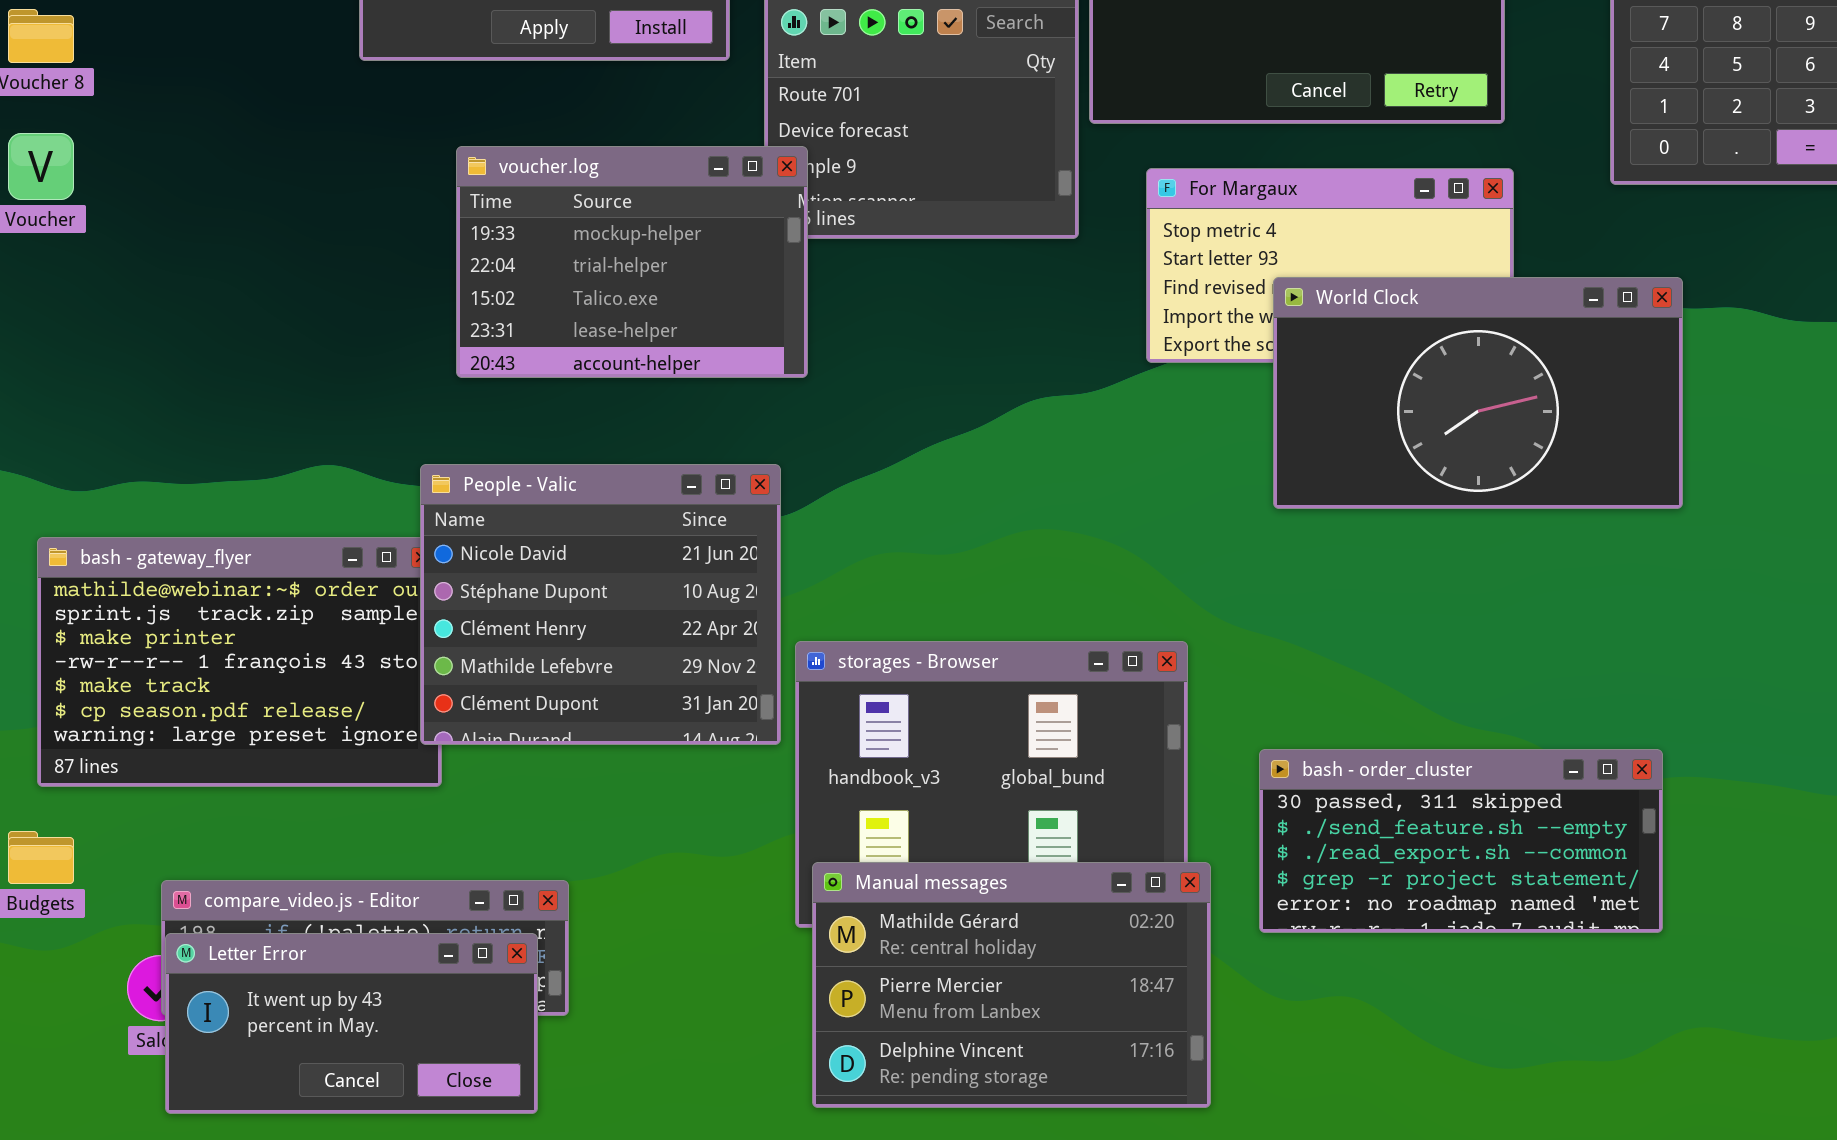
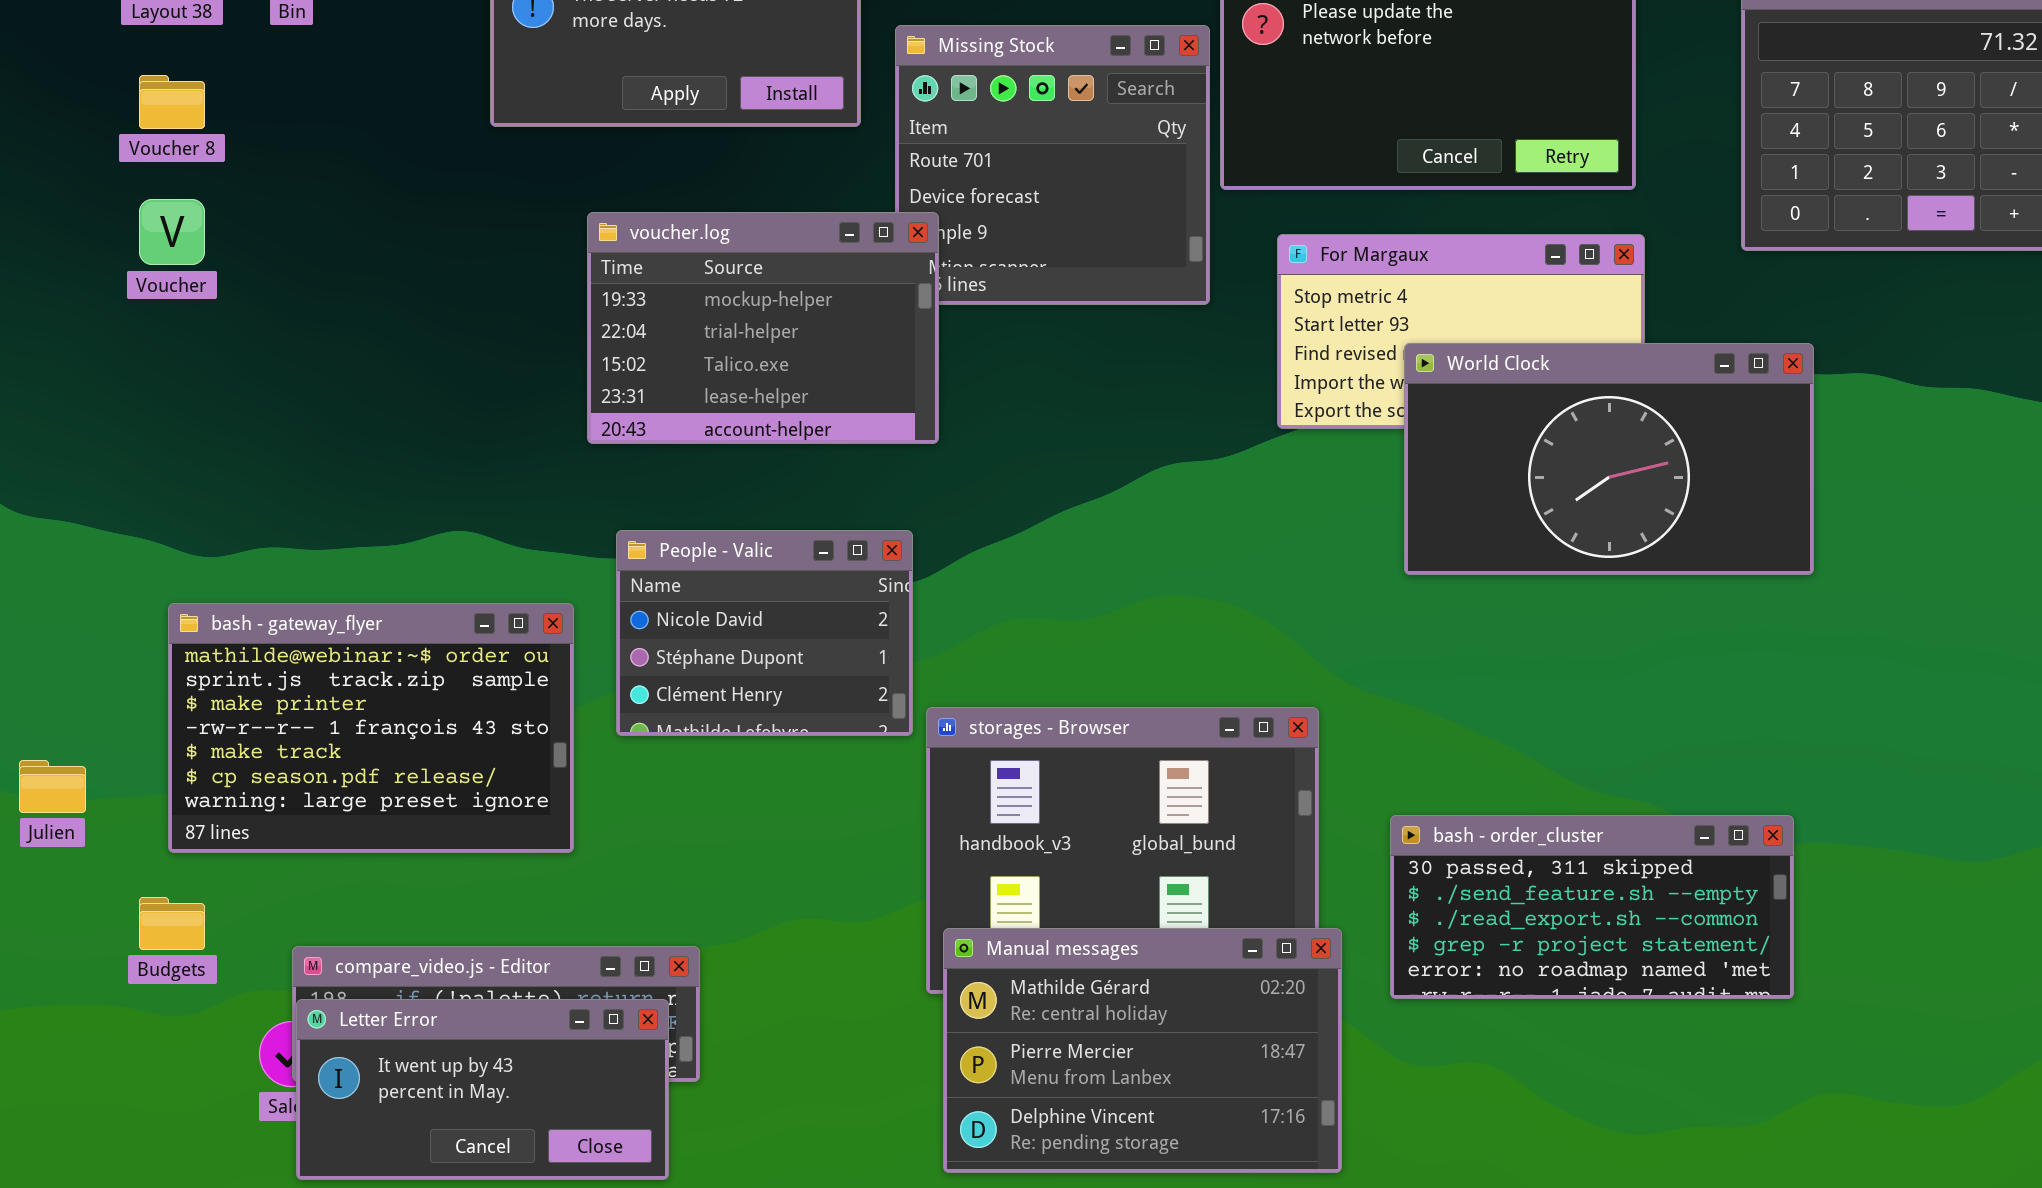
People - Valic: [420,464,781,745] -> [616,530,913,736], resized

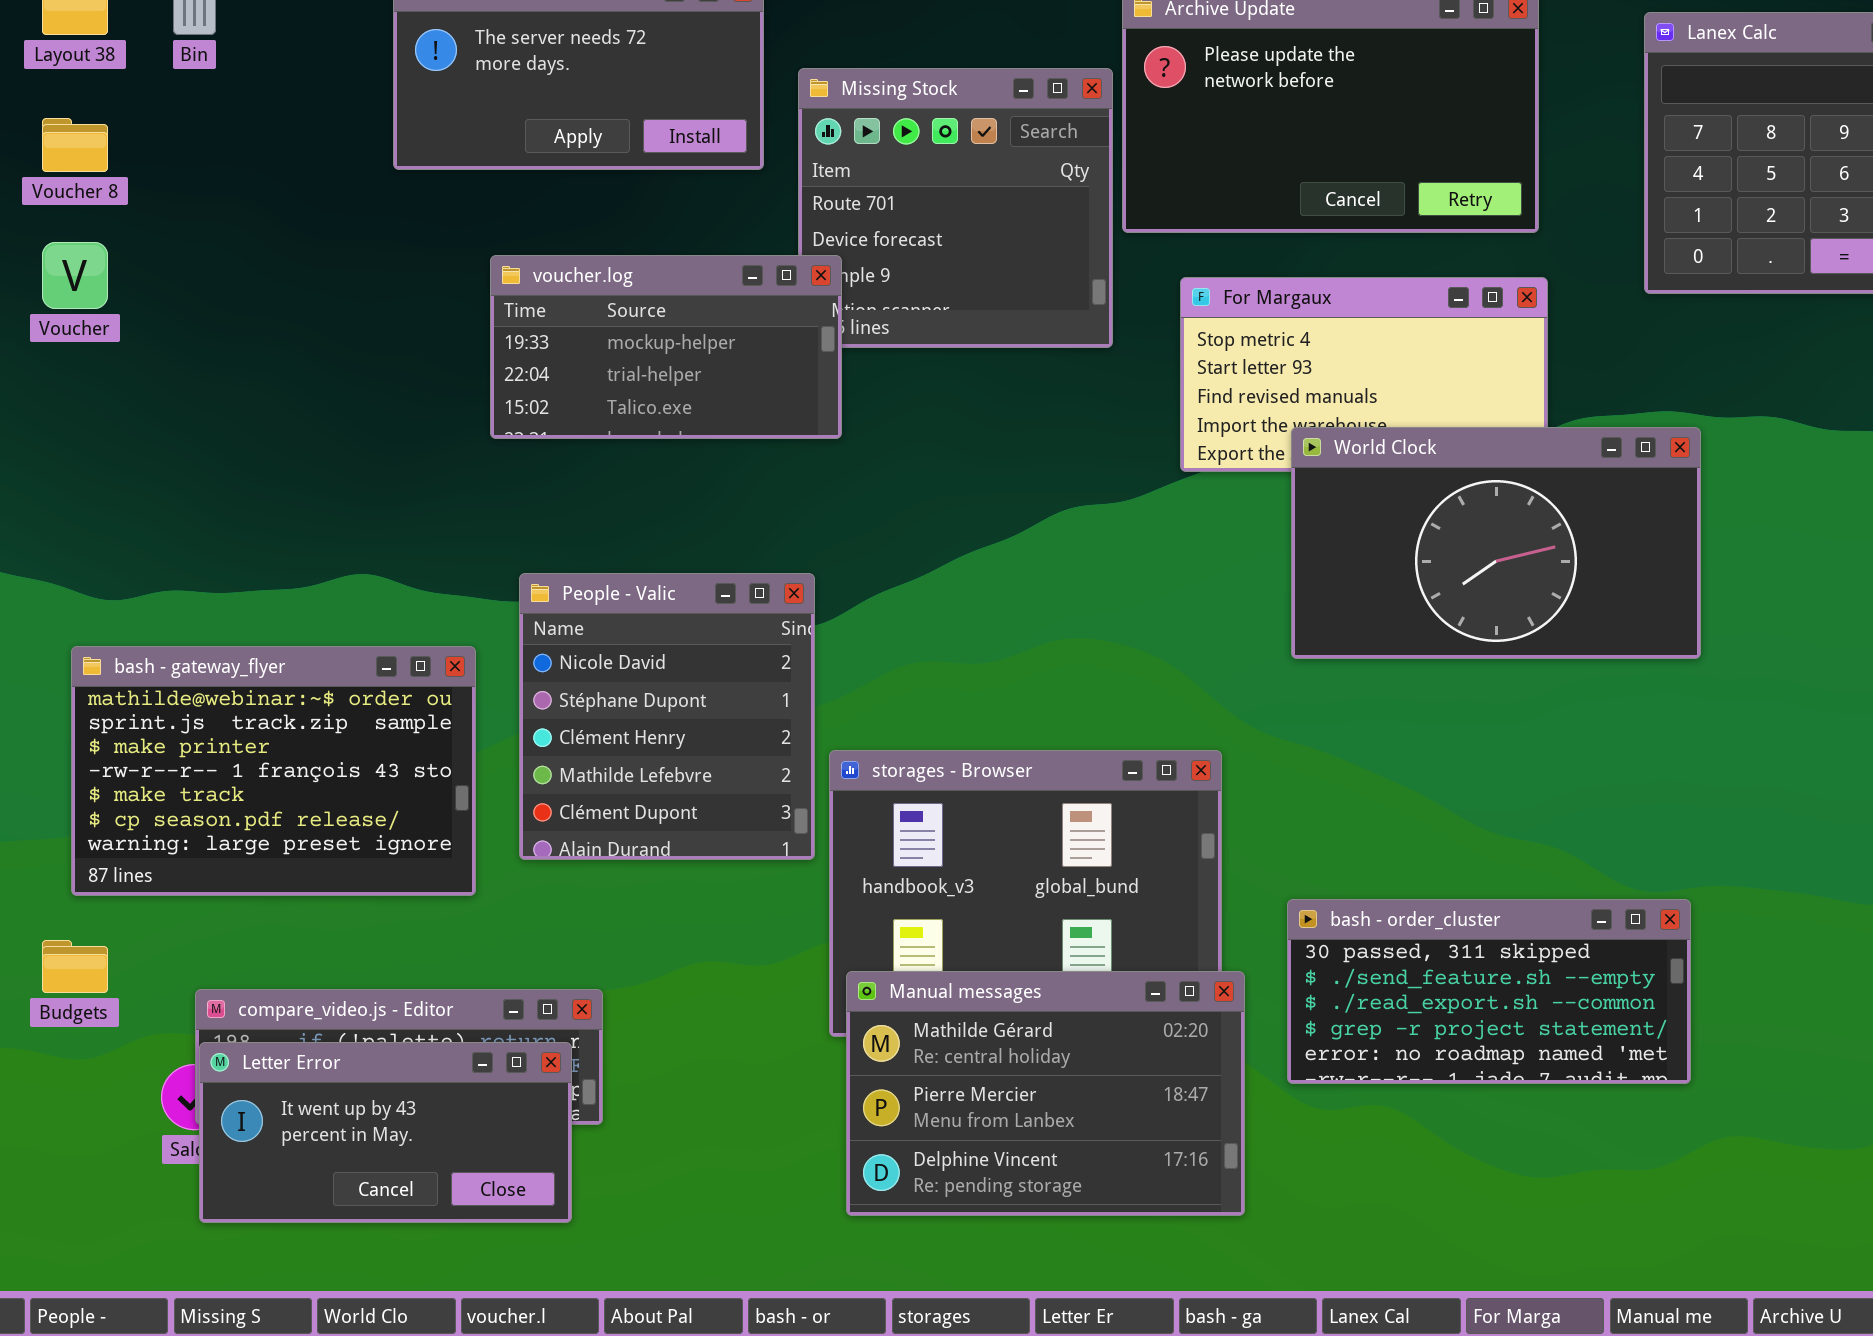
voucher.log: [587,212,939,444] -> [490,255,842,439], resized
World Clock: [1404,343,1814,575] -> [1291,427,1701,659], moved
People - Valic: [616,530,913,736] -> [519,573,815,860], resized
bash - order_cluster: [1390,815,1794,999] -> [1287,899,1691,1084], moved

